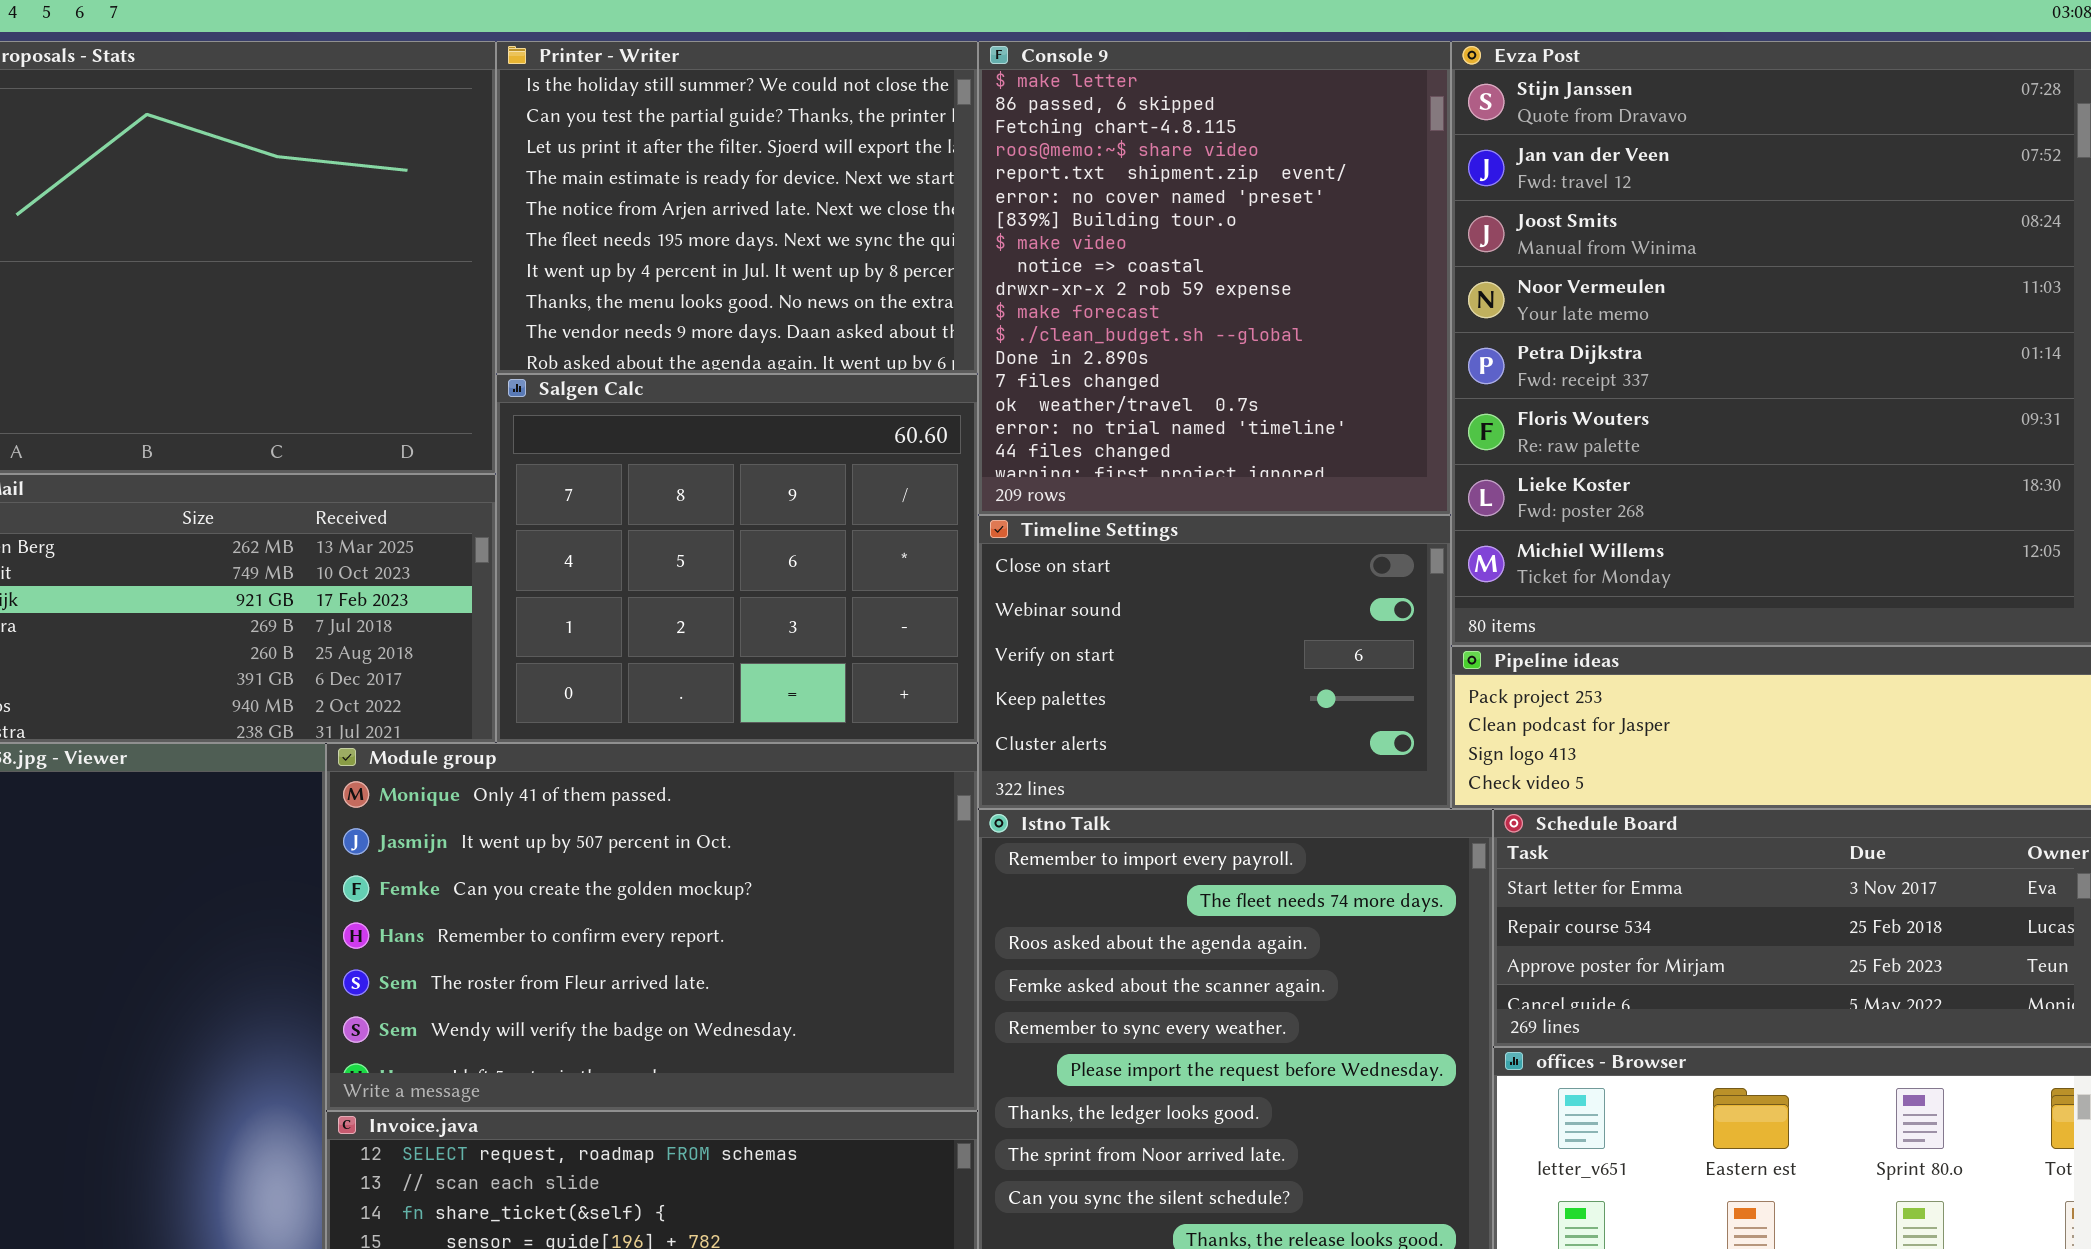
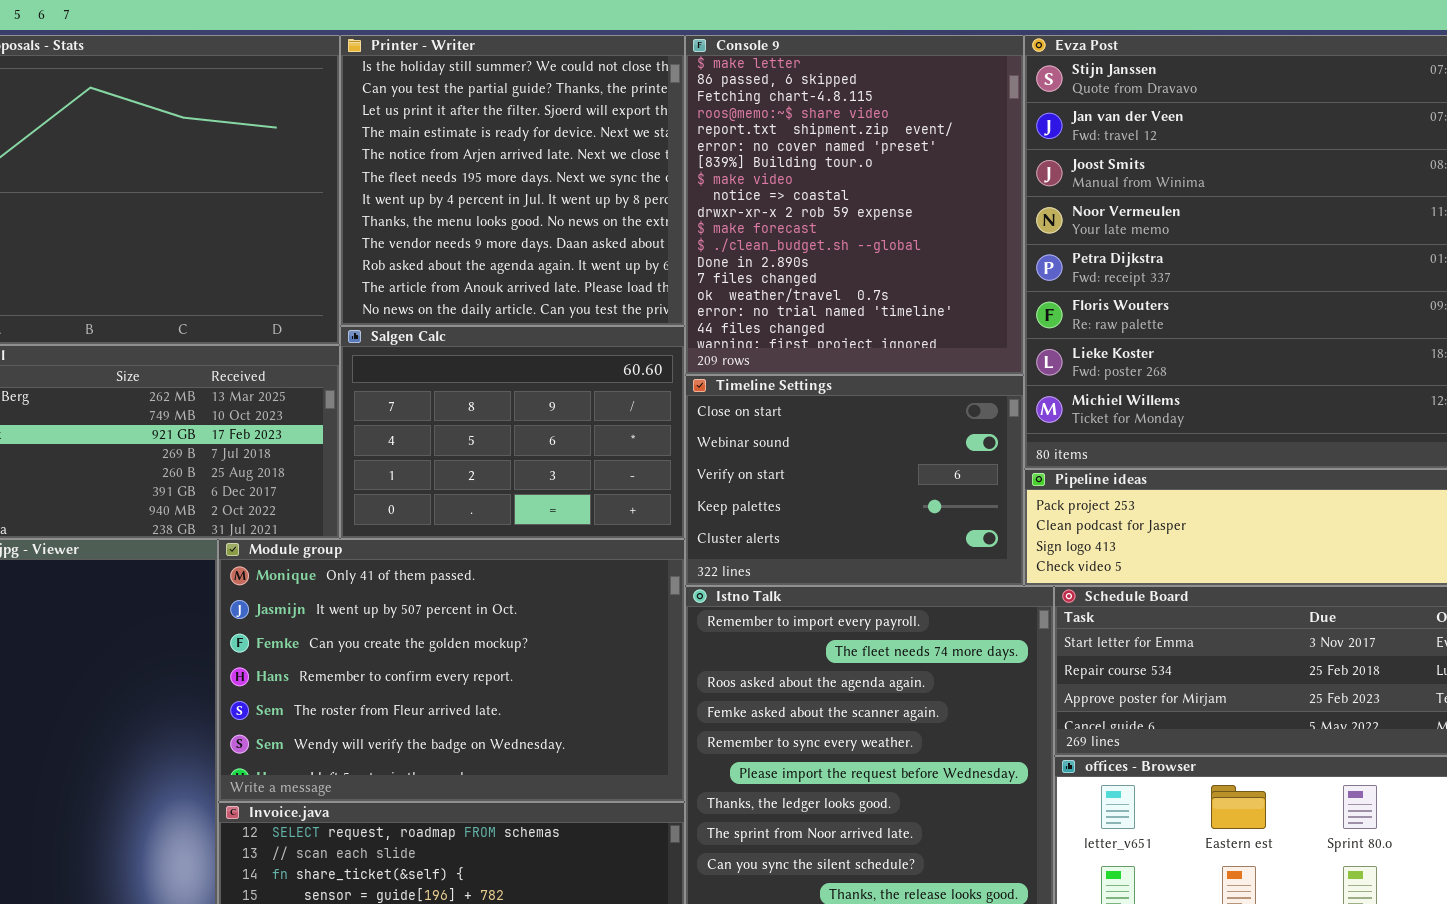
Printer - Writer: [496,41,978,374] -> [340,35,685,326], resized
Salgen Calc: [496,374,978,743] -> [340,326,685,539], resized

